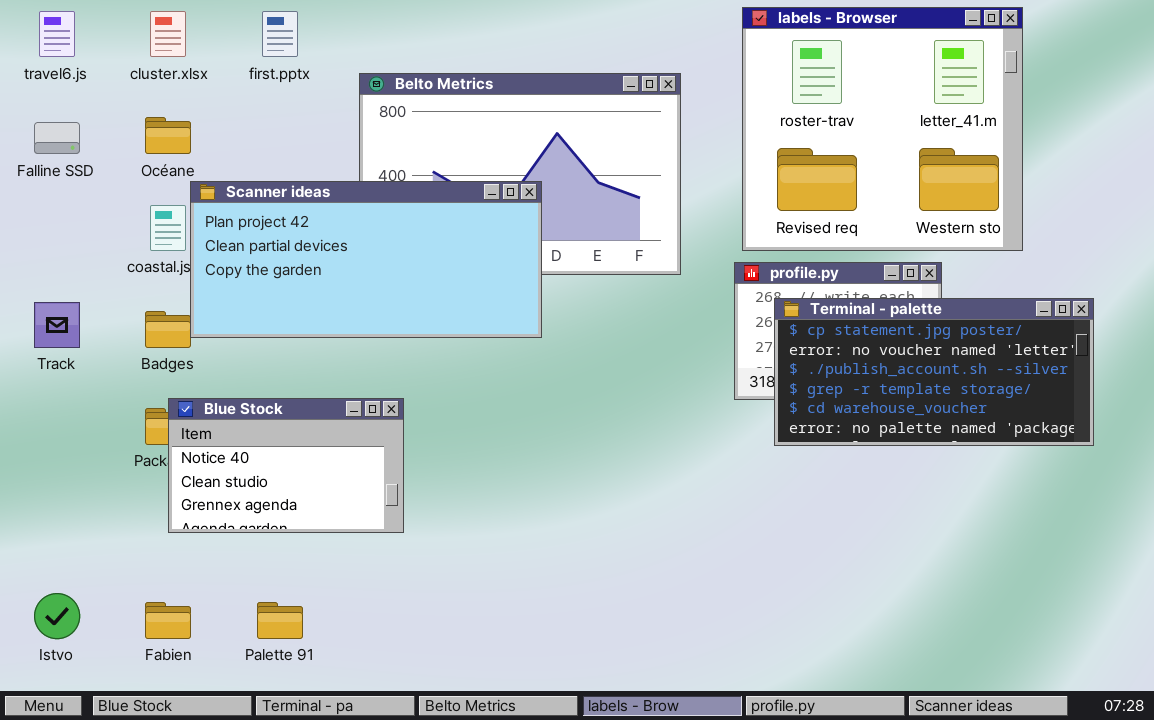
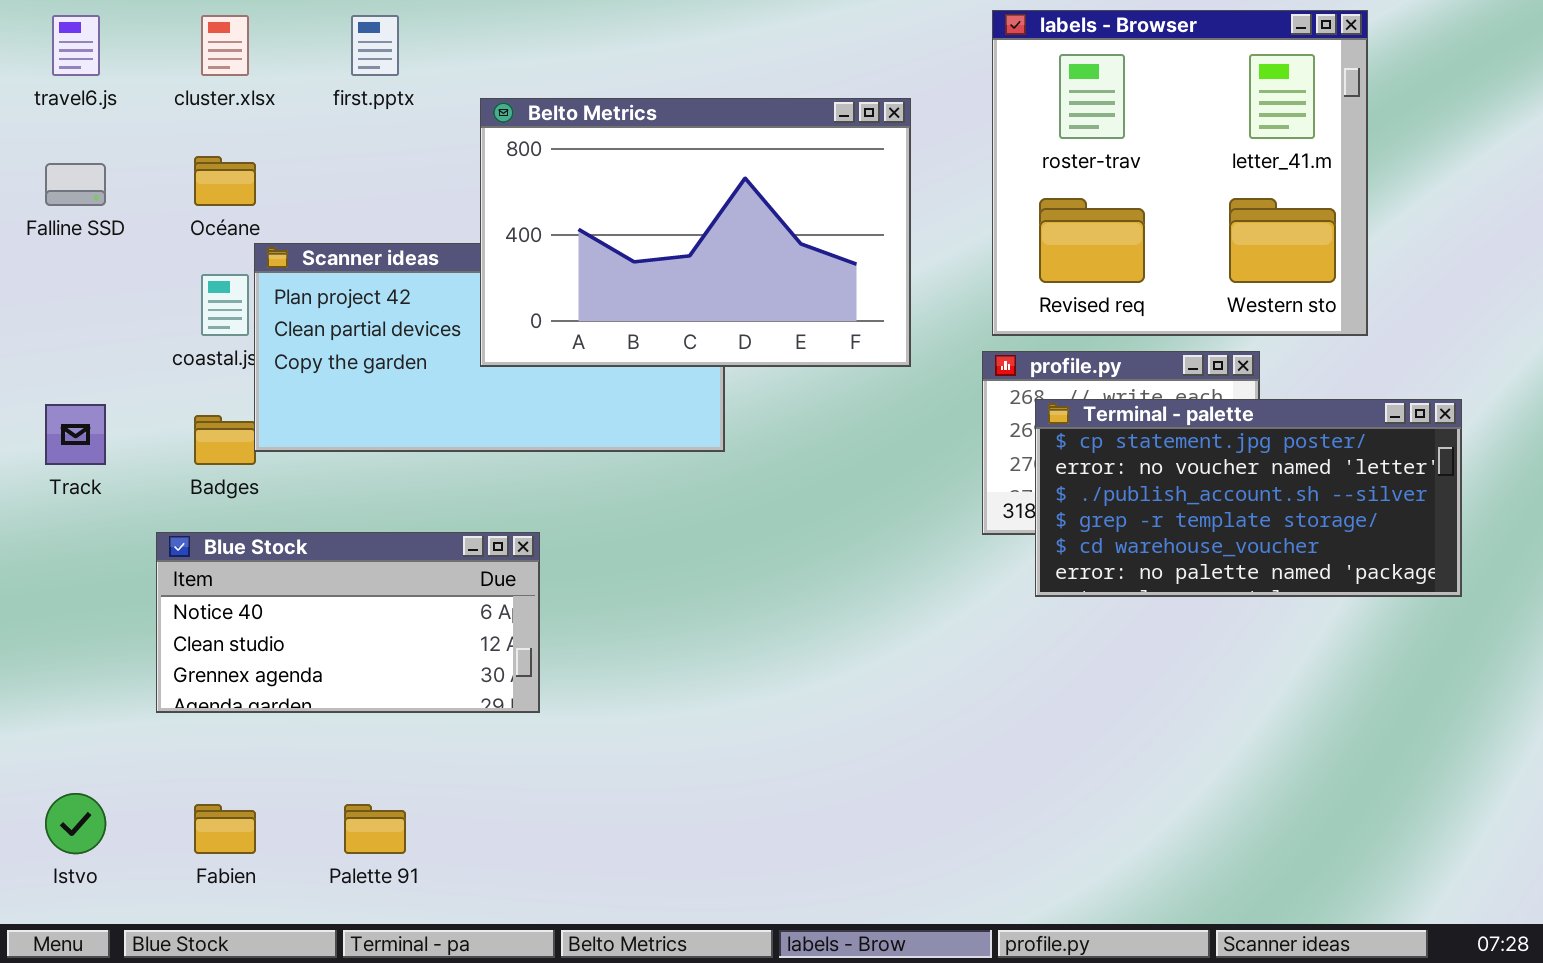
Belto Metrics: [359,73,681,275] -> [480,98,911,367], raised
Blue Stock: [168,398,404,533] -> [156,532,540,713], resized

